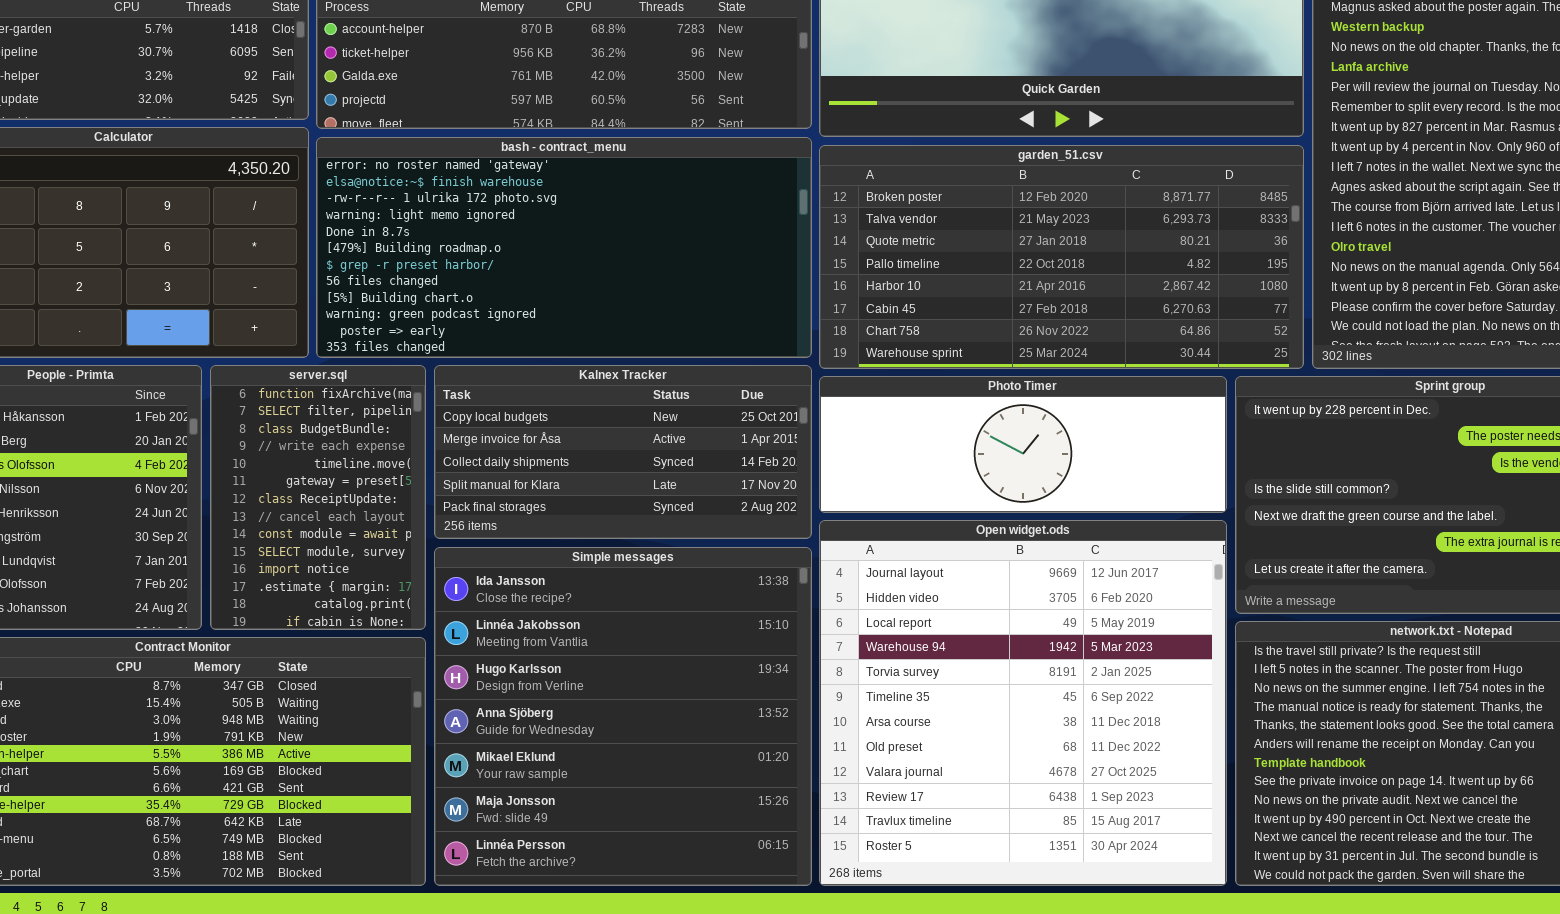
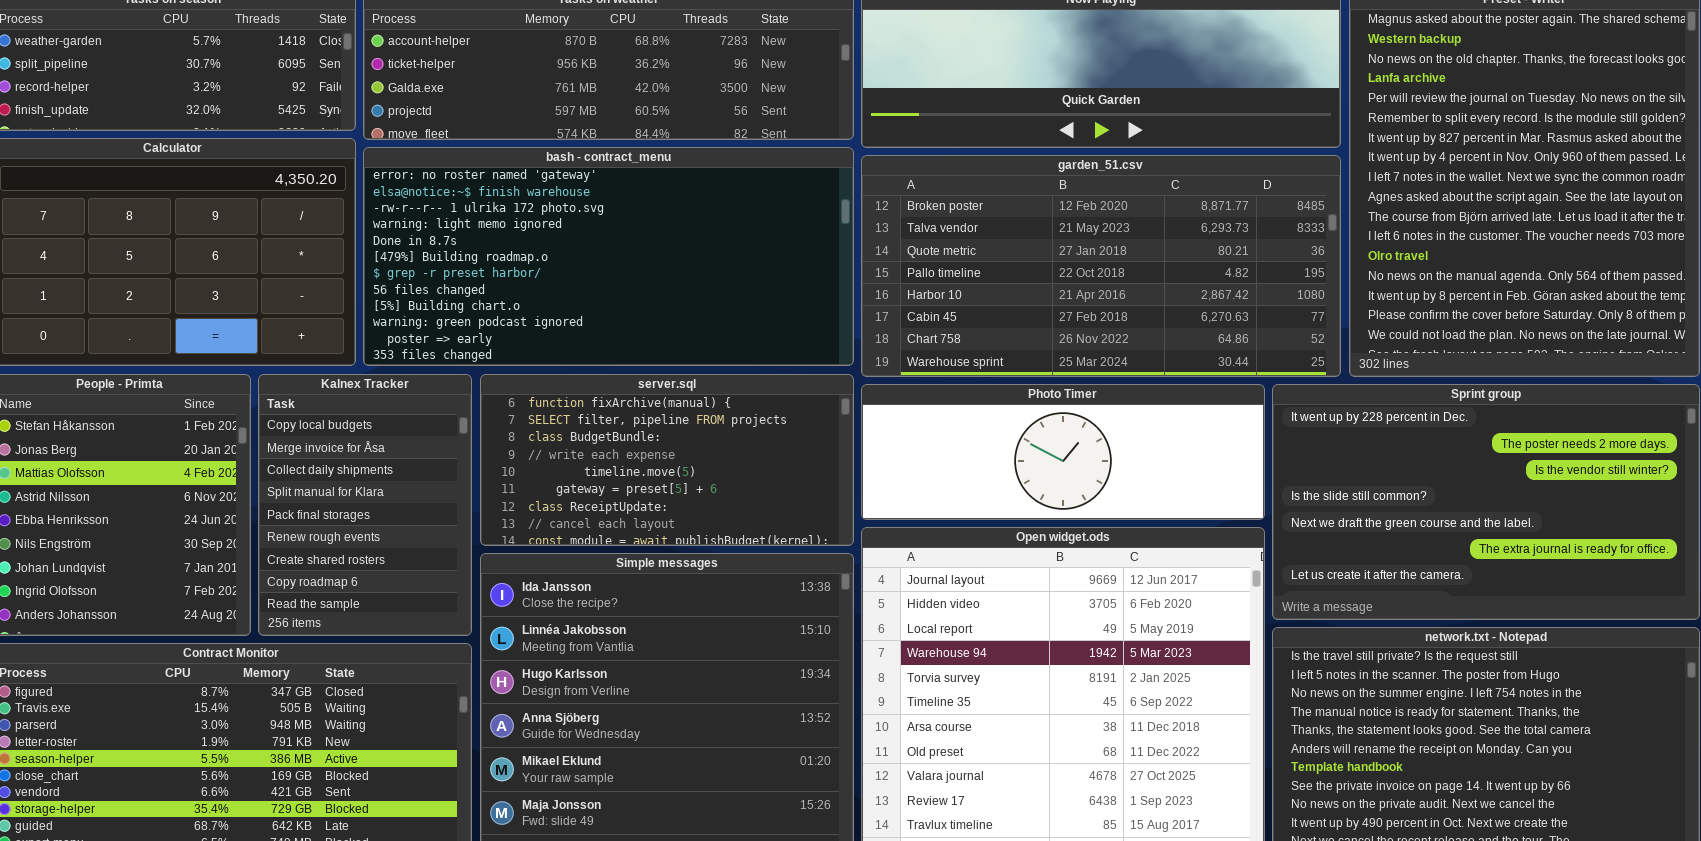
server.sql: [210,365,426,630] -> [480,374,854,546], moved, resized
Kalnex Tracker: [434,365,812,539] -> [258,374,472,636], moved, resized

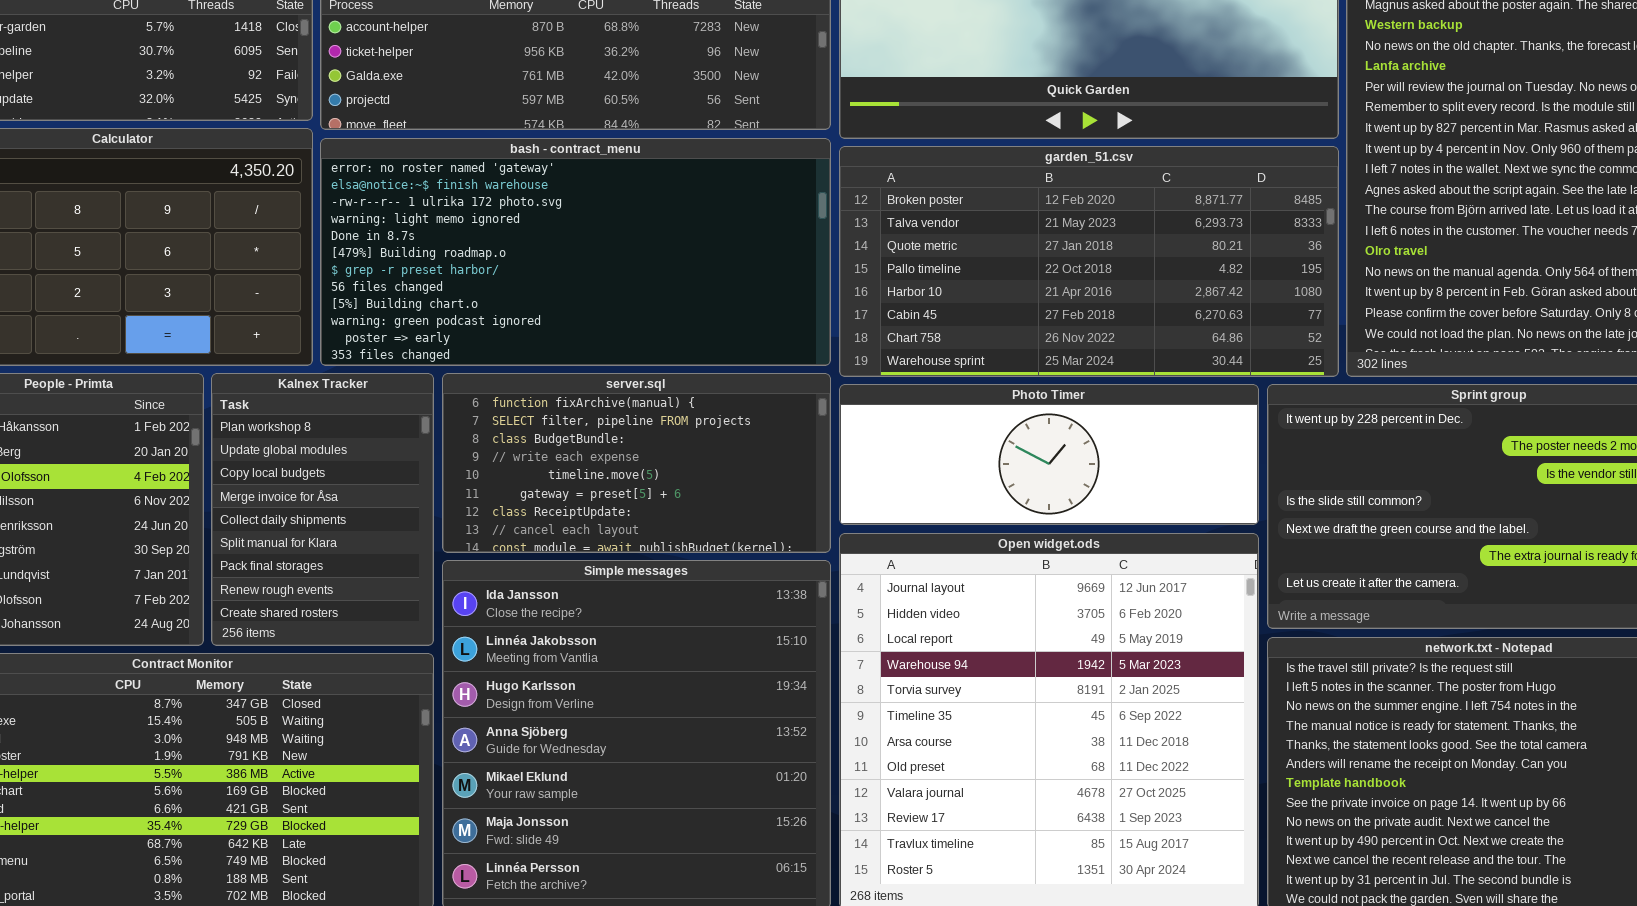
Kalnex Tracker: [258,374,472,636] -> [211,373,434,646], scrolled up 2 rows

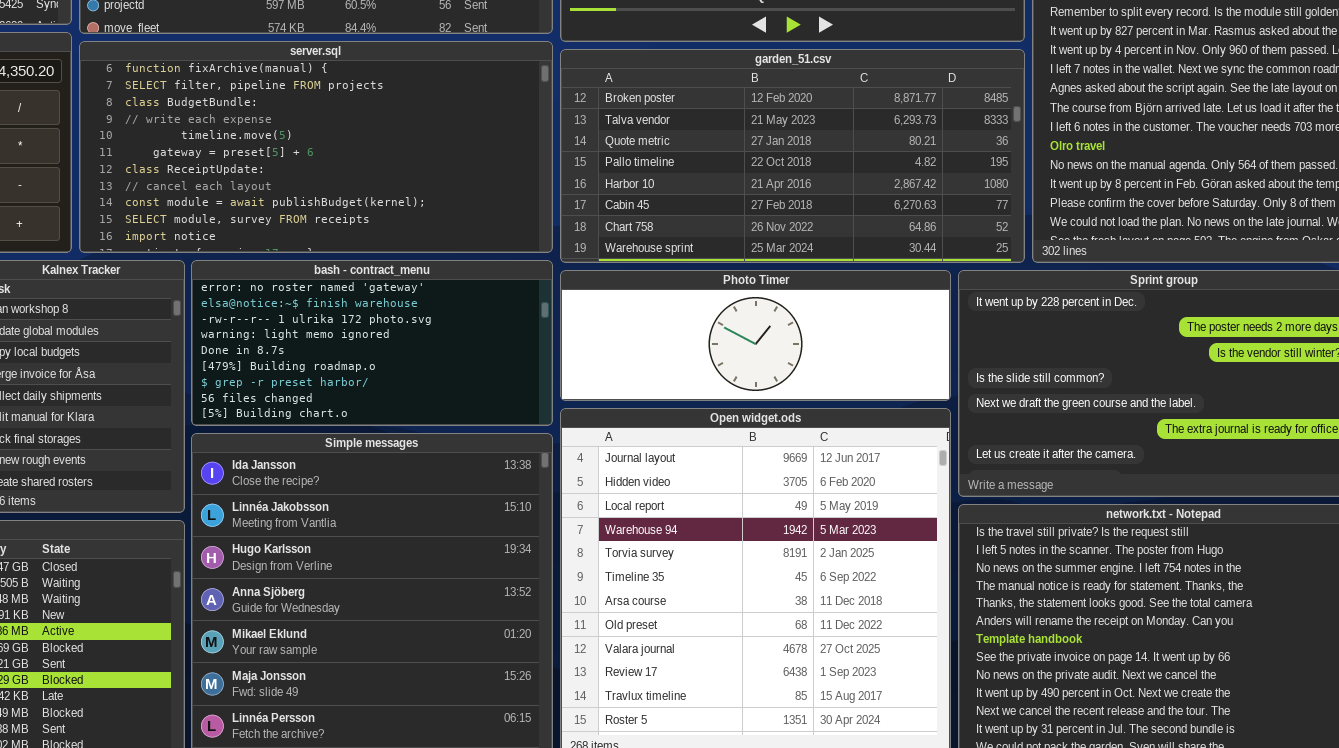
bash - contract_menu: [320,138,831,366] -> [191,260,553,426], moved, resized
server.sql: [442,373,831,553] -> [79,41,553,253], moved, resized

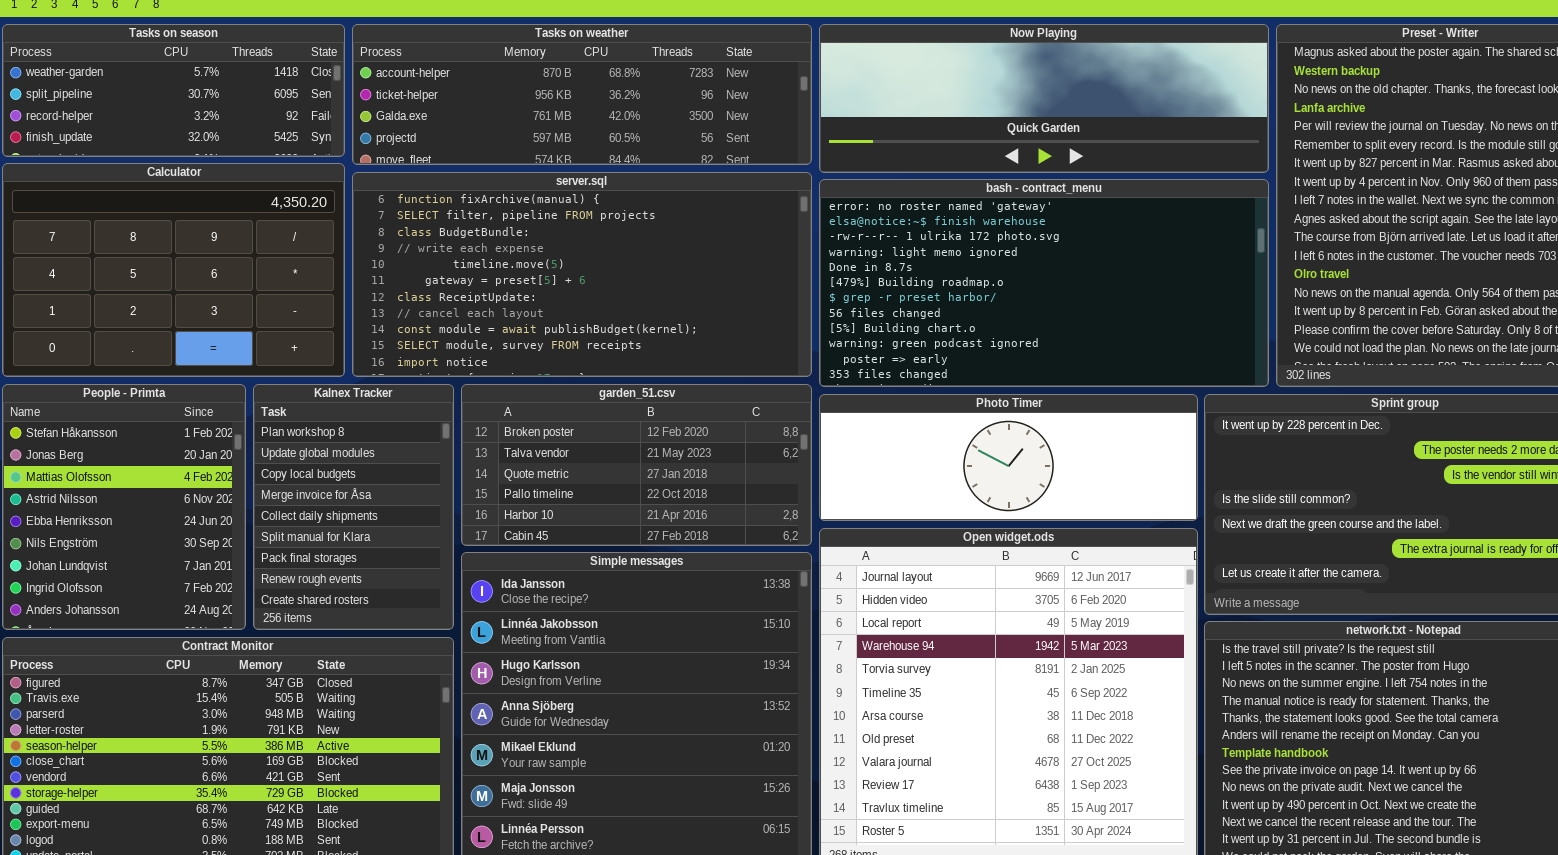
garden_51.csv: [560,49,1025,263] -> [461,384,812,546], moved, resized
bash - contract_menu: [191,260,553,426] -> [819,179,1269,387], moved, resized

